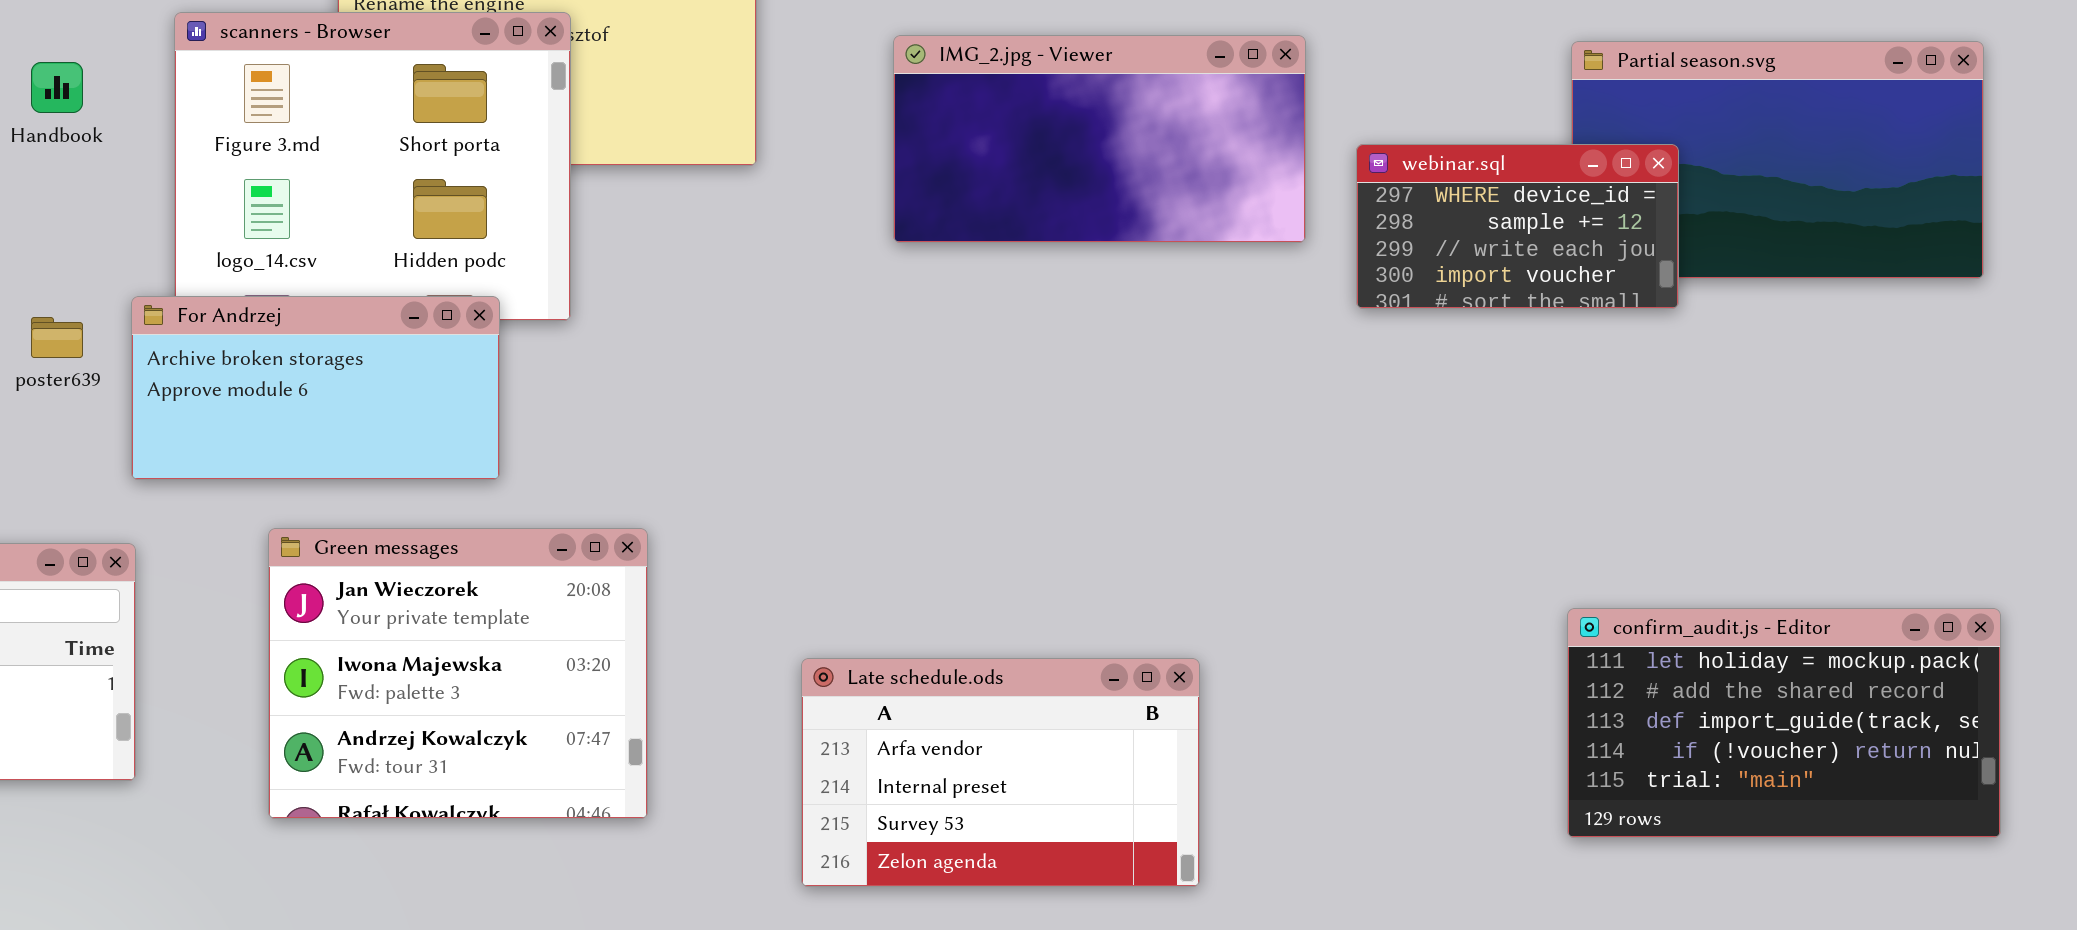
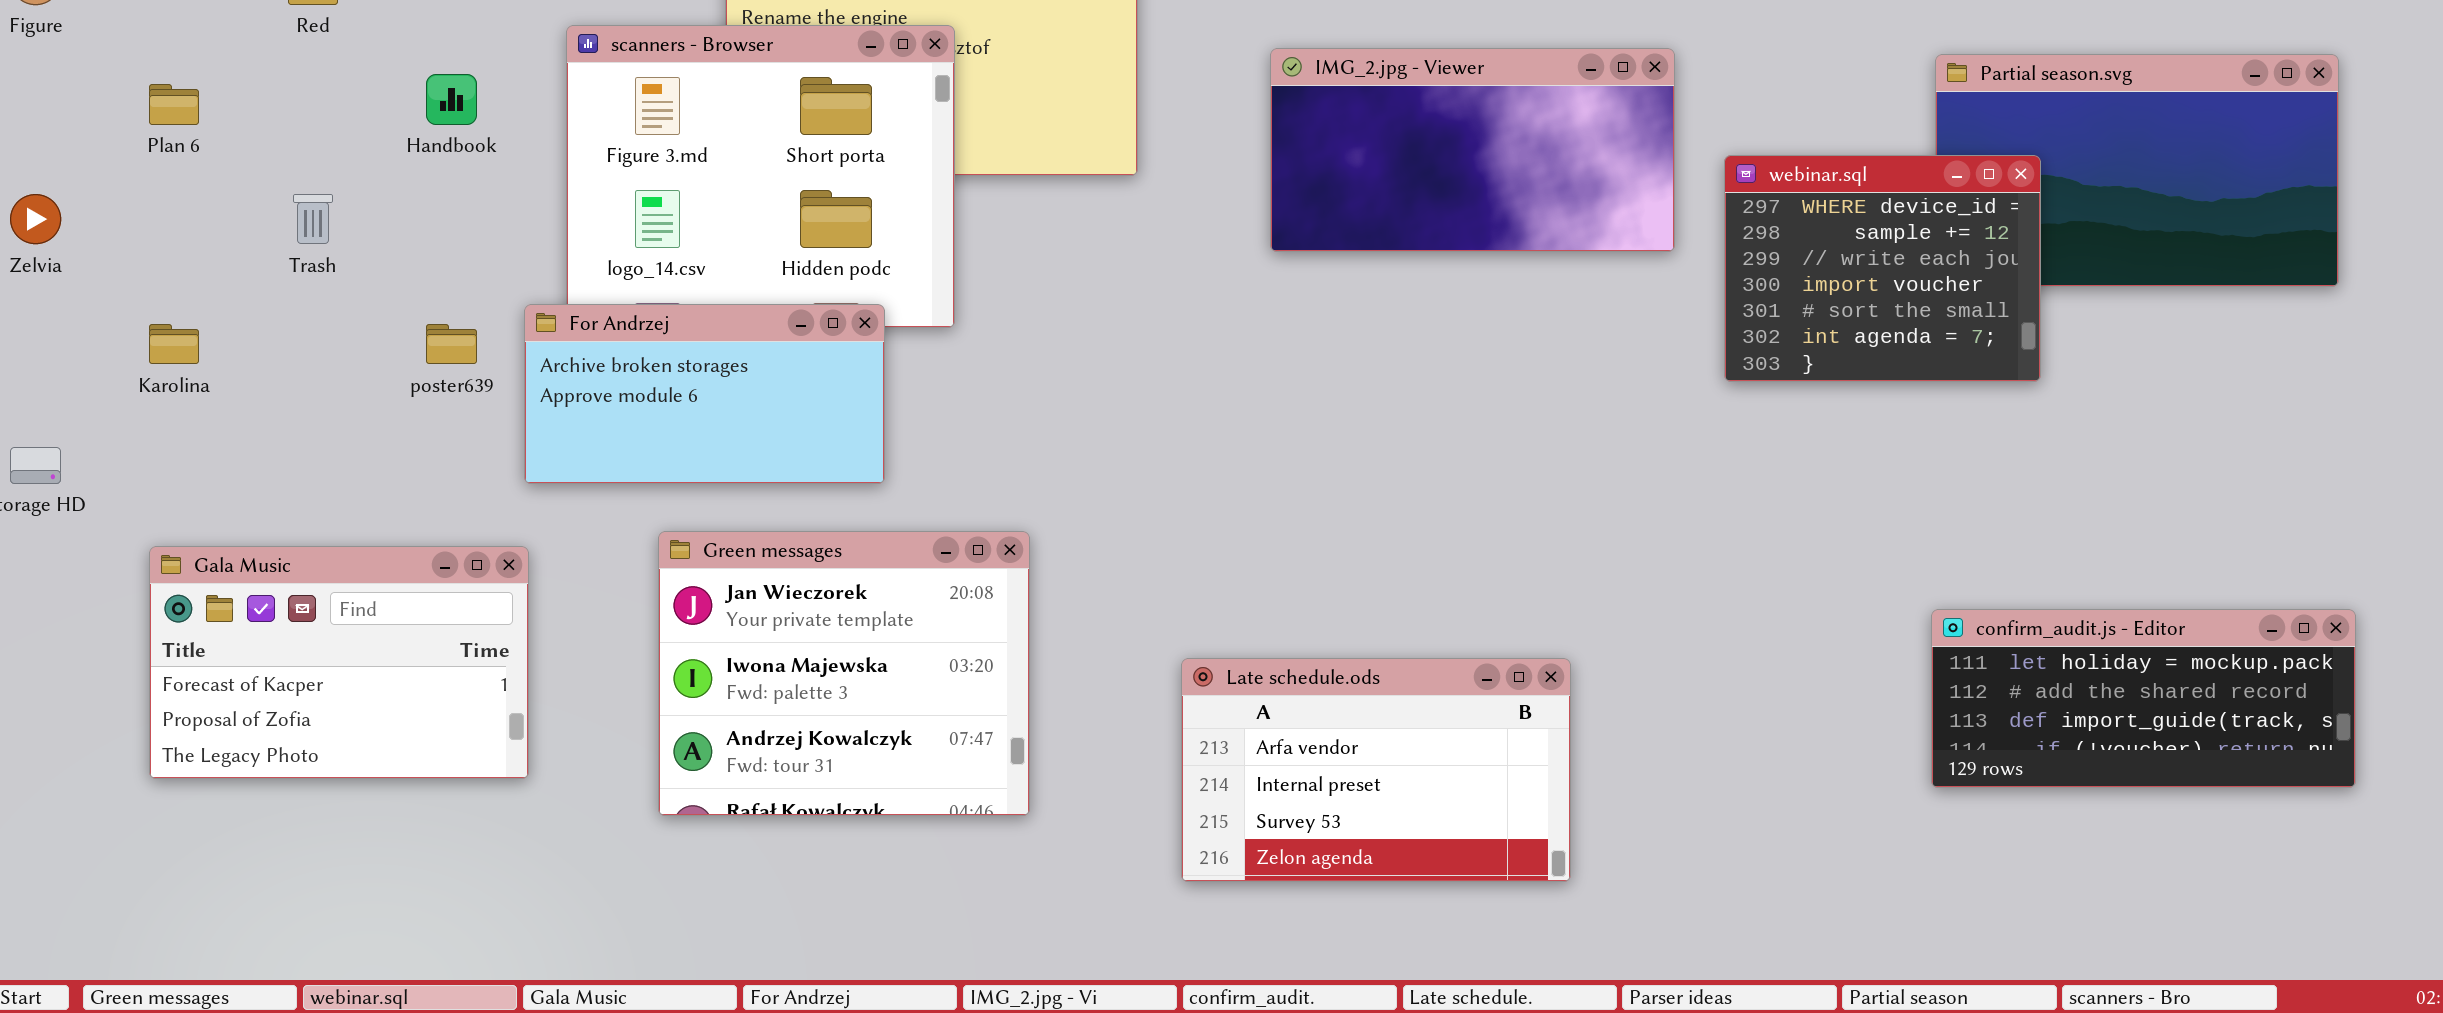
webinar.sql: [1356,144,1679,309] -> [1724,155,2041,382], resized
confirm_audit.js - Editor: [1567,608,2001,838] -> [1931,609,2356,788], resized

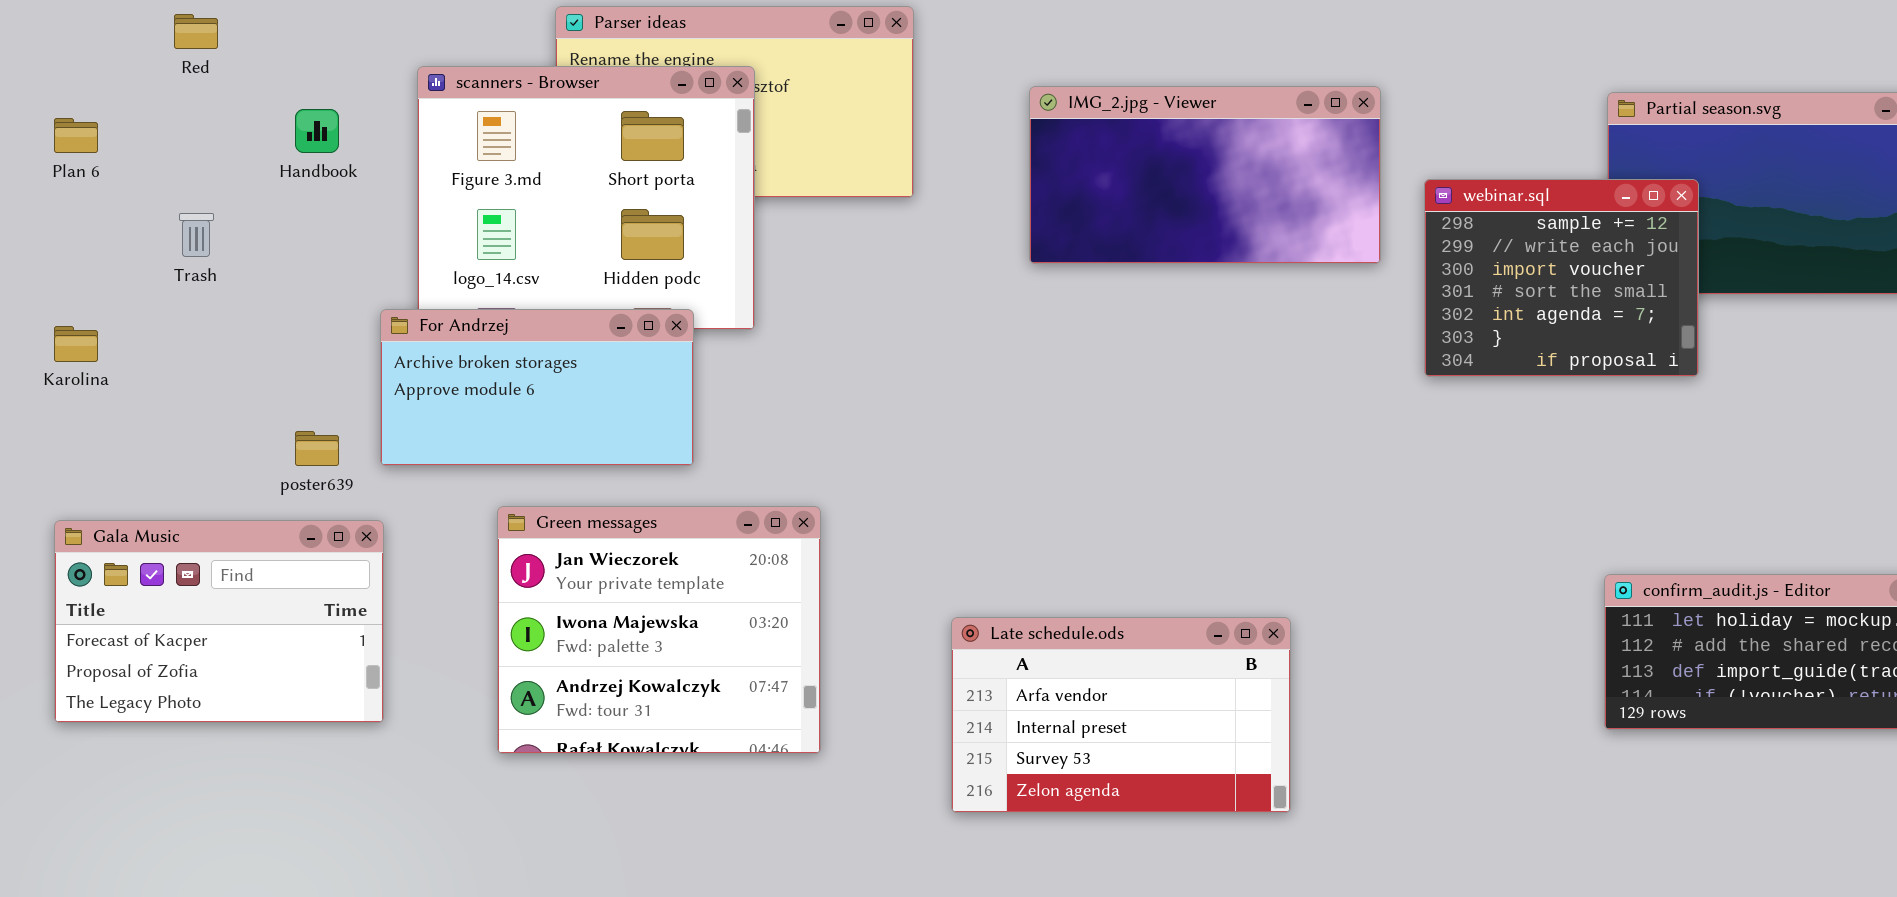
webinar.sql: [1724,155,2041,382] -> [1424,179,1699,377], scrolled down 1 row
poster639: [426,324,477,364] -> [295,431,339,466], moved

